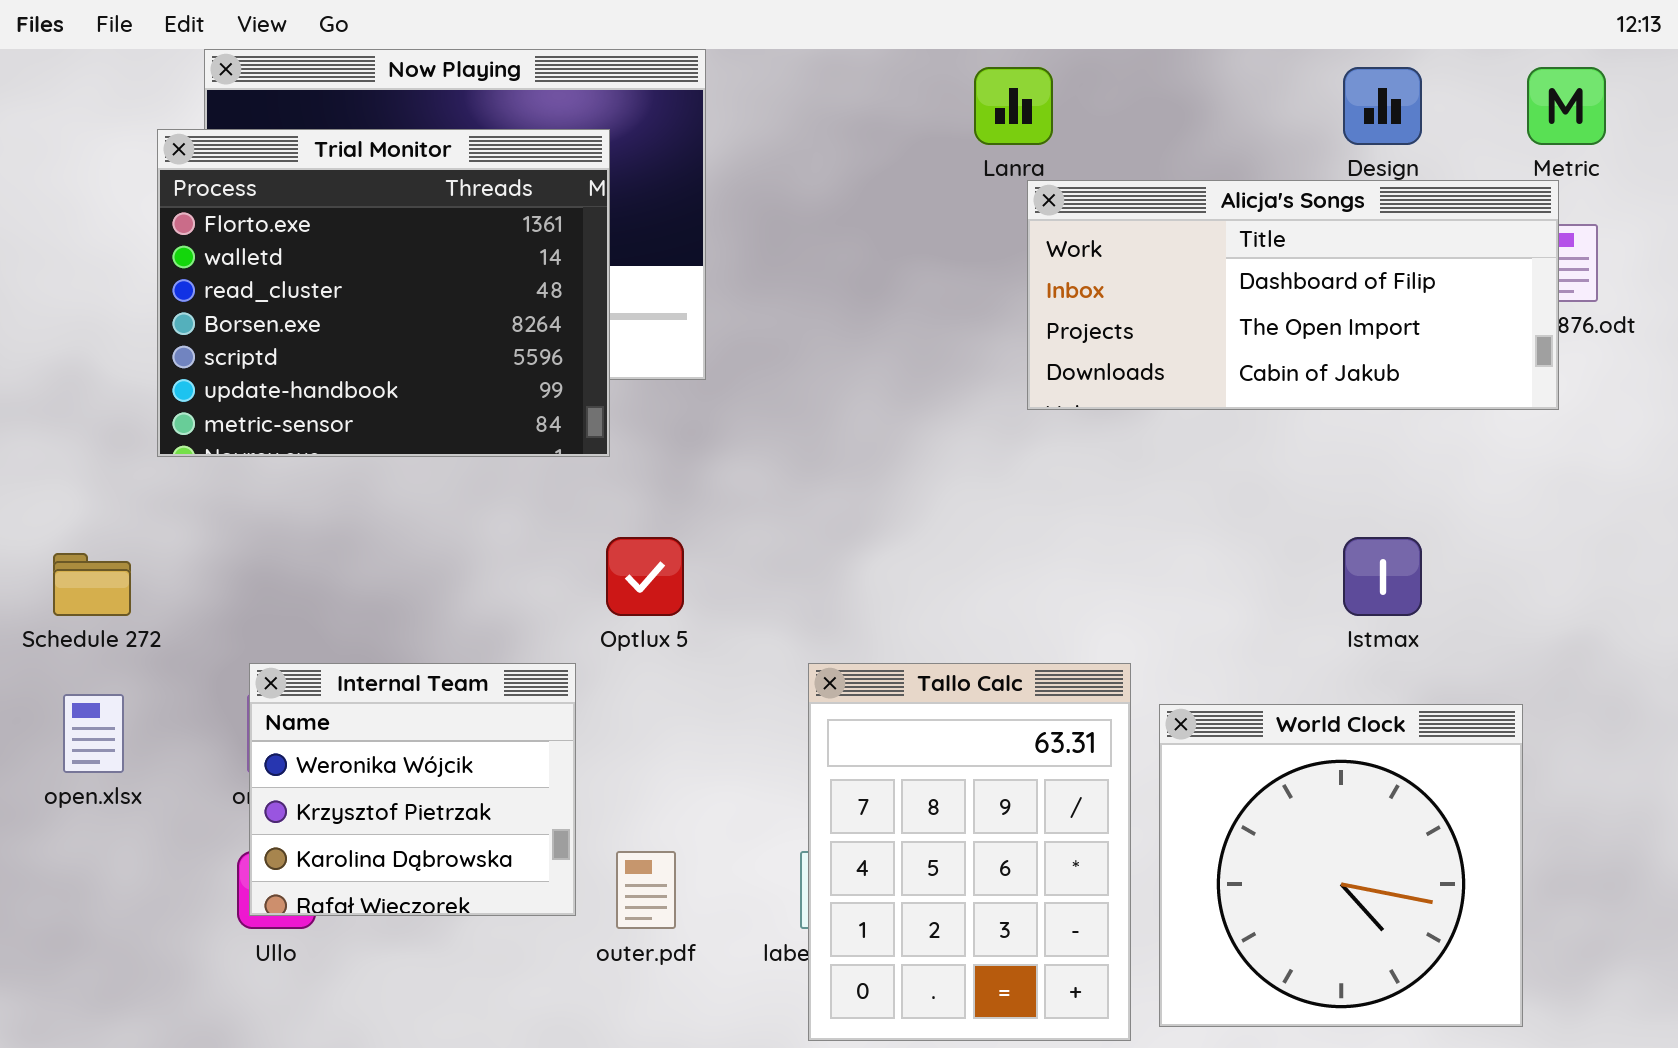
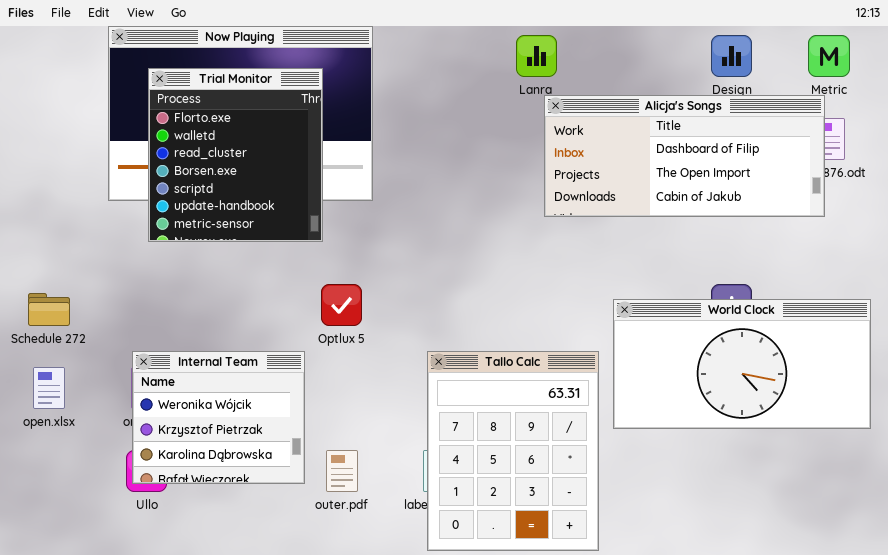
Trial Monitor: [157,129,610,457] -> [148,68,323,242], resized
World Clock: [1159,704,1523,1027] -> [613,299,871,429], moved, resized

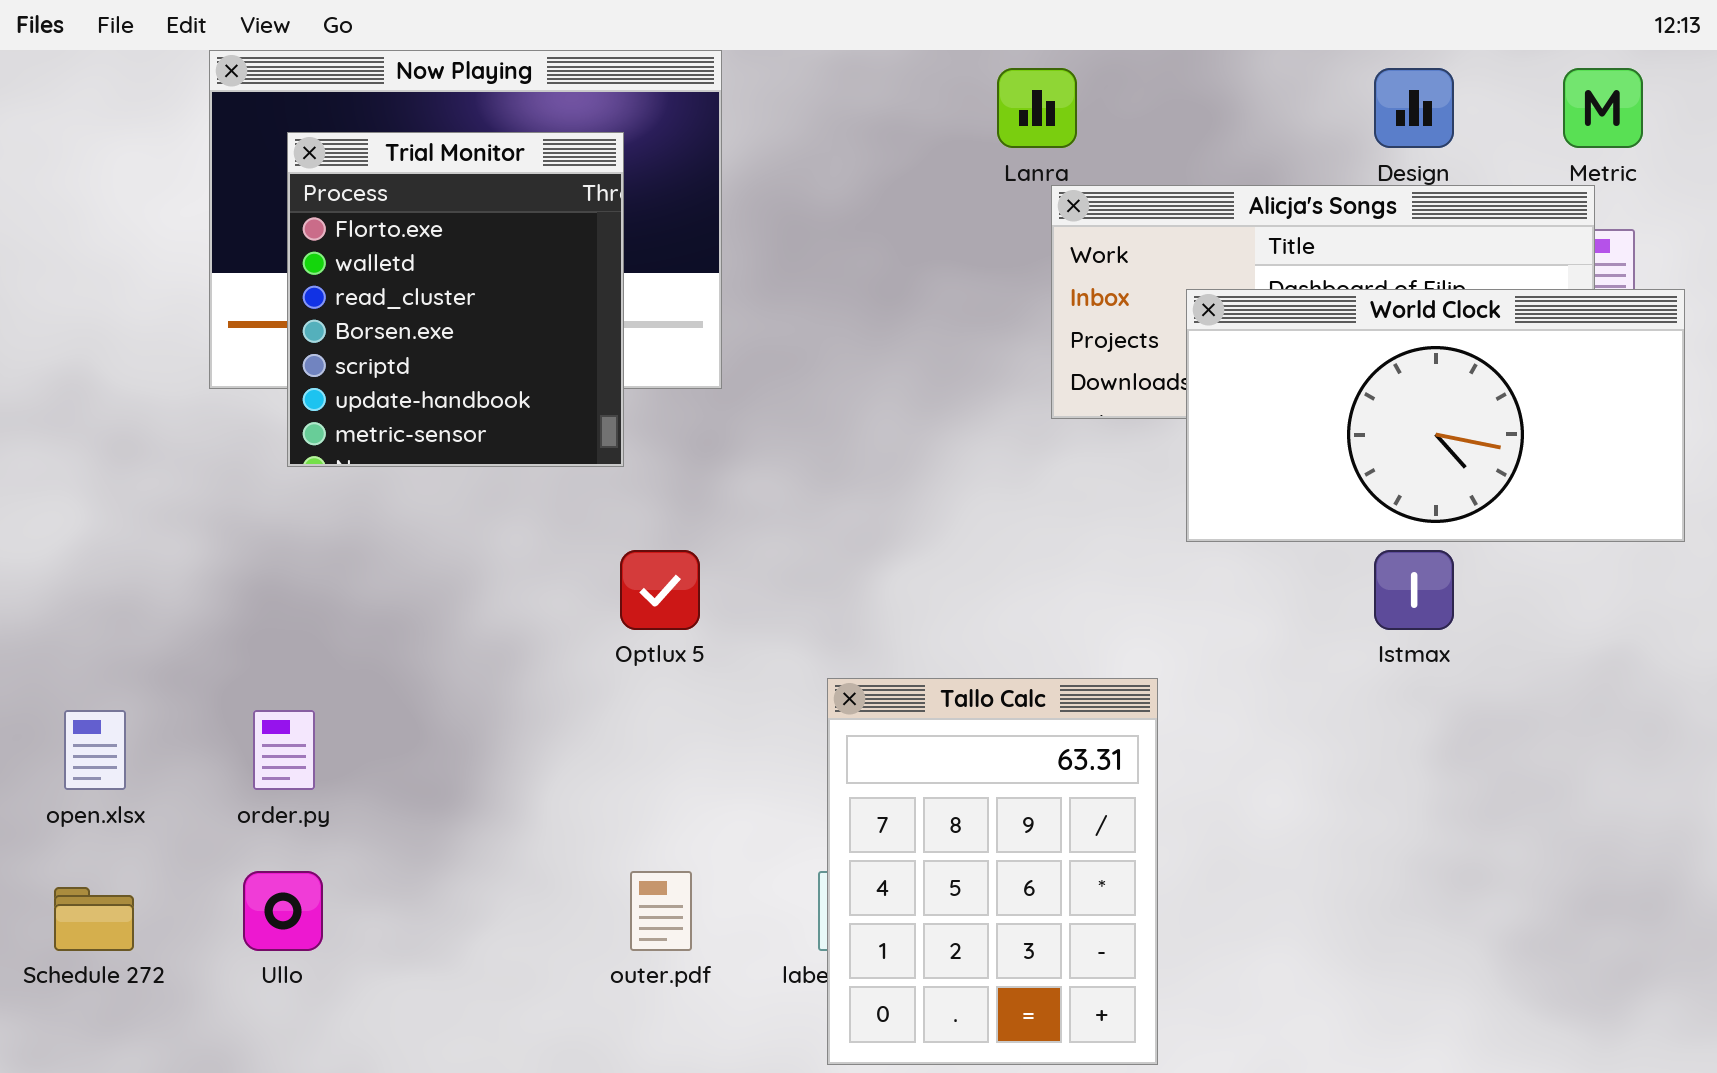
Schedule 272: [28,293,70,326] -> [54,887,134,951], moved
World Clock: [613,299,871,429] -> [1186,289,1685,542], moved
Internal Team: [132,351,305,484] -> none, closed

